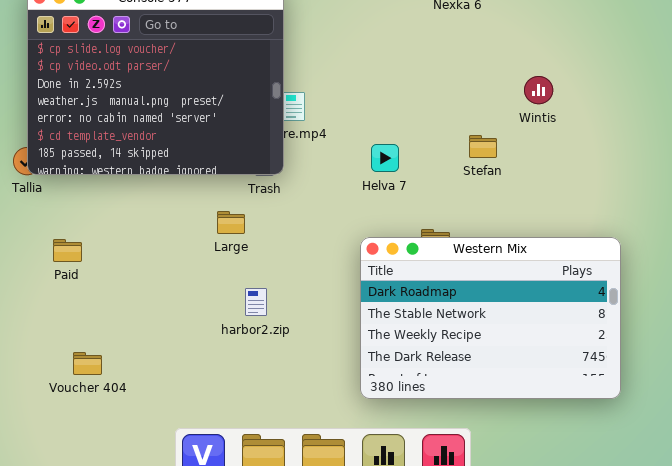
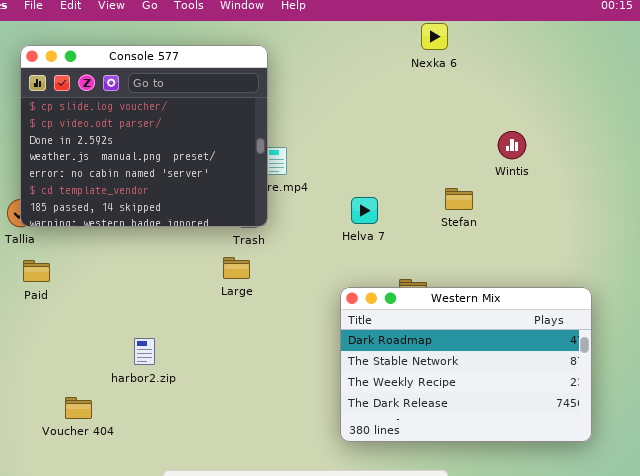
Large: [217,211,245,234] -> [223,257,250,279], moved
Paid: [53,239,82,262] -> [23,260,50,282], moved
harbor2.zip: [245,288,267,316] -> [134,338,155,365], moved

